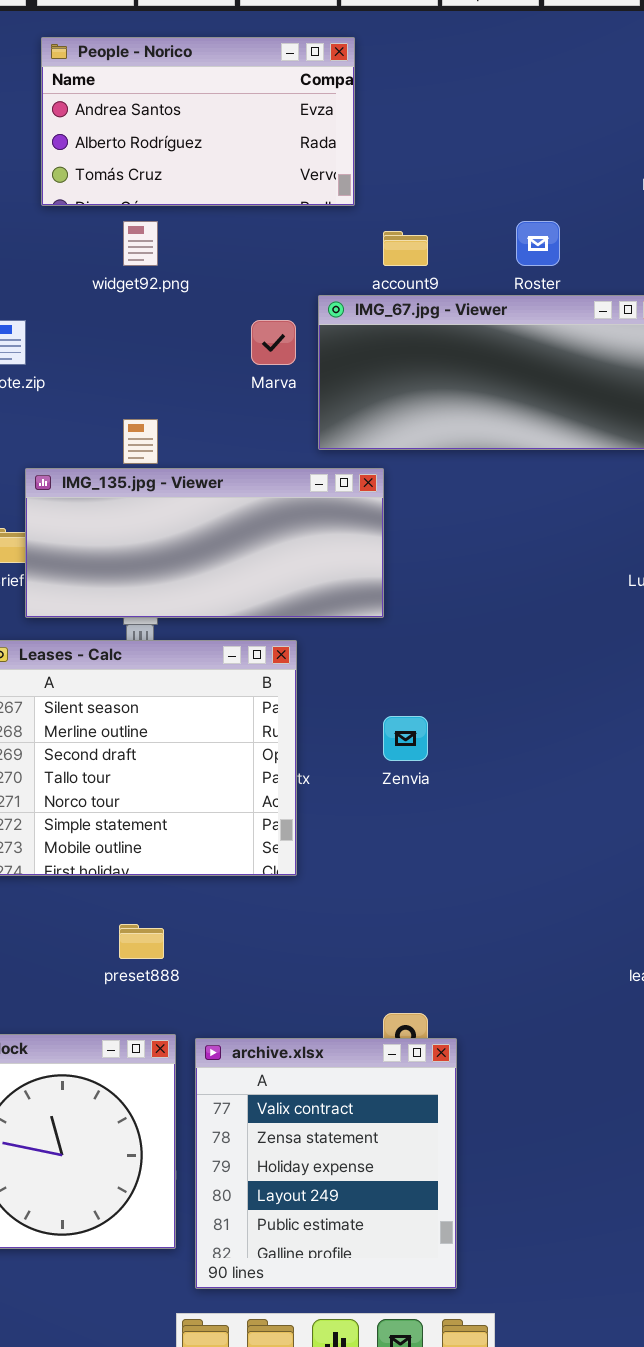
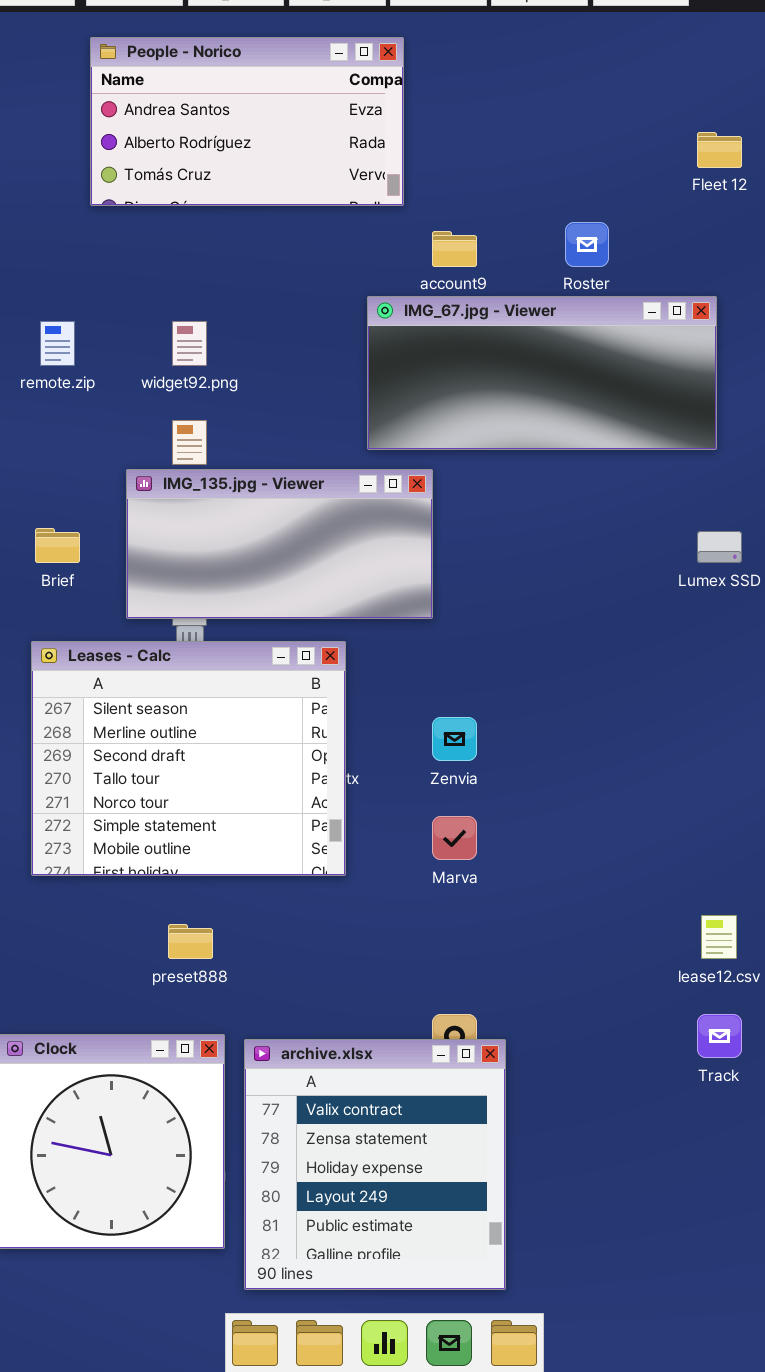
widget92.png: [123,221,158,266] -> [172,321,207,366], moved
Marva: [251,320,296,365] -> [432,816,477,860], moved
IMG_135.jpg - Viewer: [25,468,384,618] -> [126,469,433,619], resized

